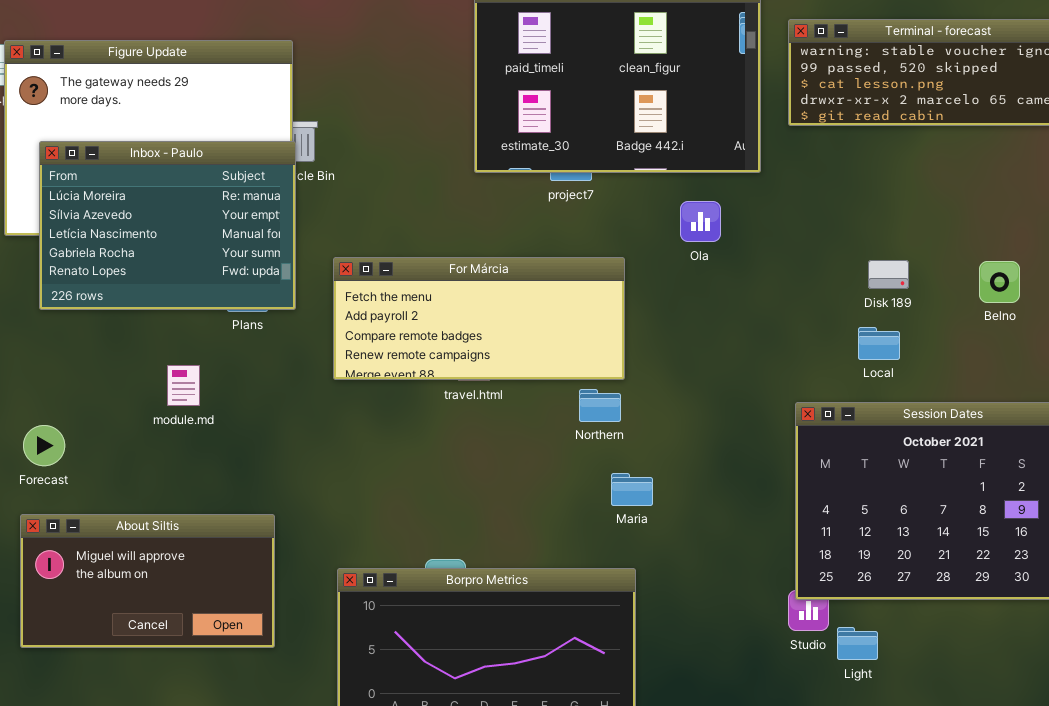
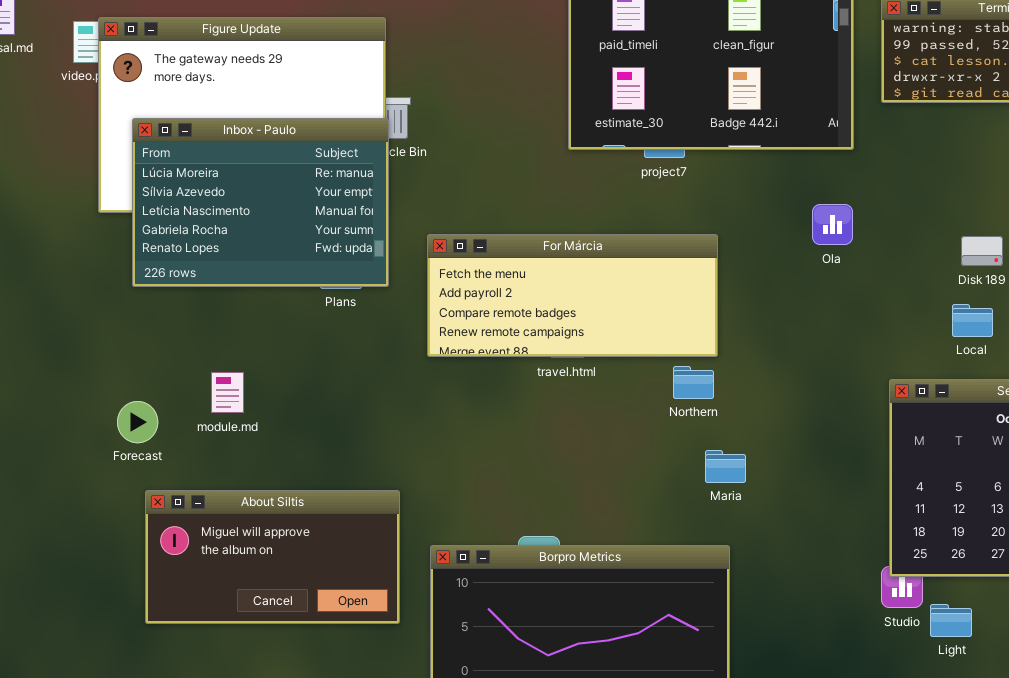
Ola: [680,201,721,242] -> [812,204,853,245], moved
module.md: [167,365,200,406] -> [211,372,244,413], moved
About Siltis: [20,514,275,648] -> [145,490,400,624], moved

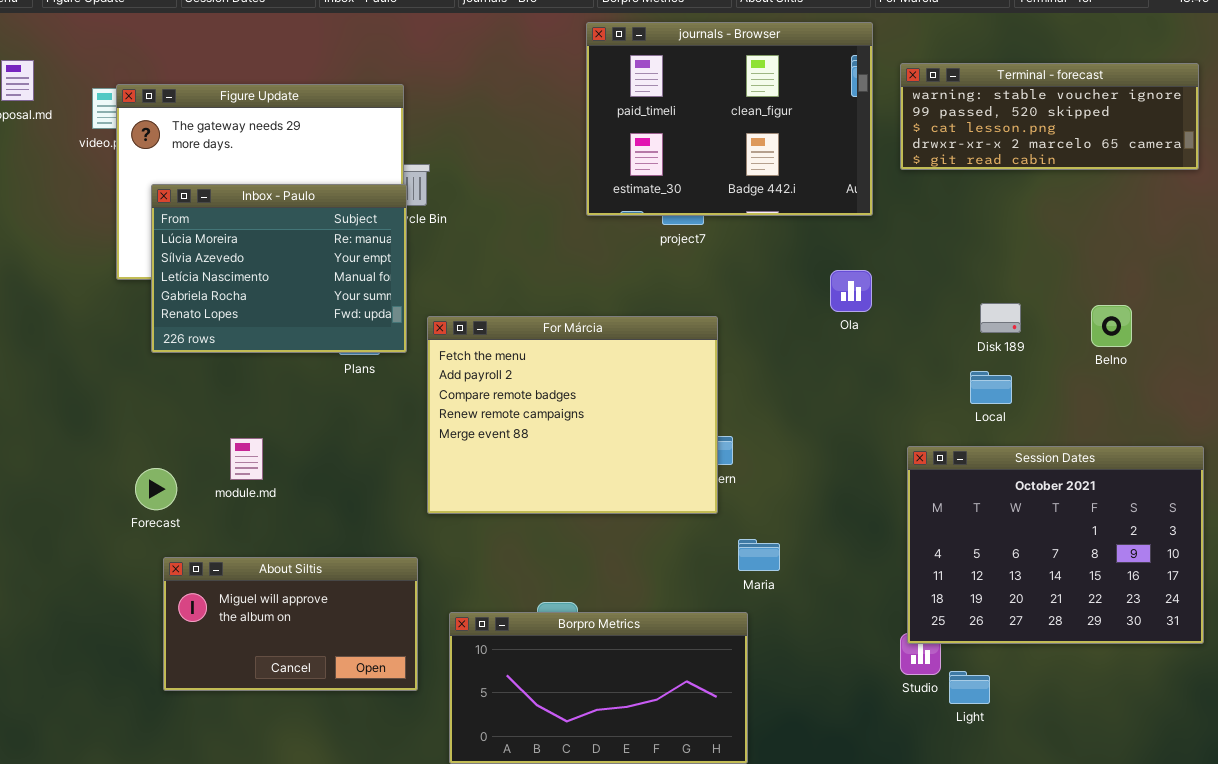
For Márcia: [427,234,718,357] -> [427,316,718,514], moved, resized
Maria: [705,450,746,483] -> [738,539,780,571], moved

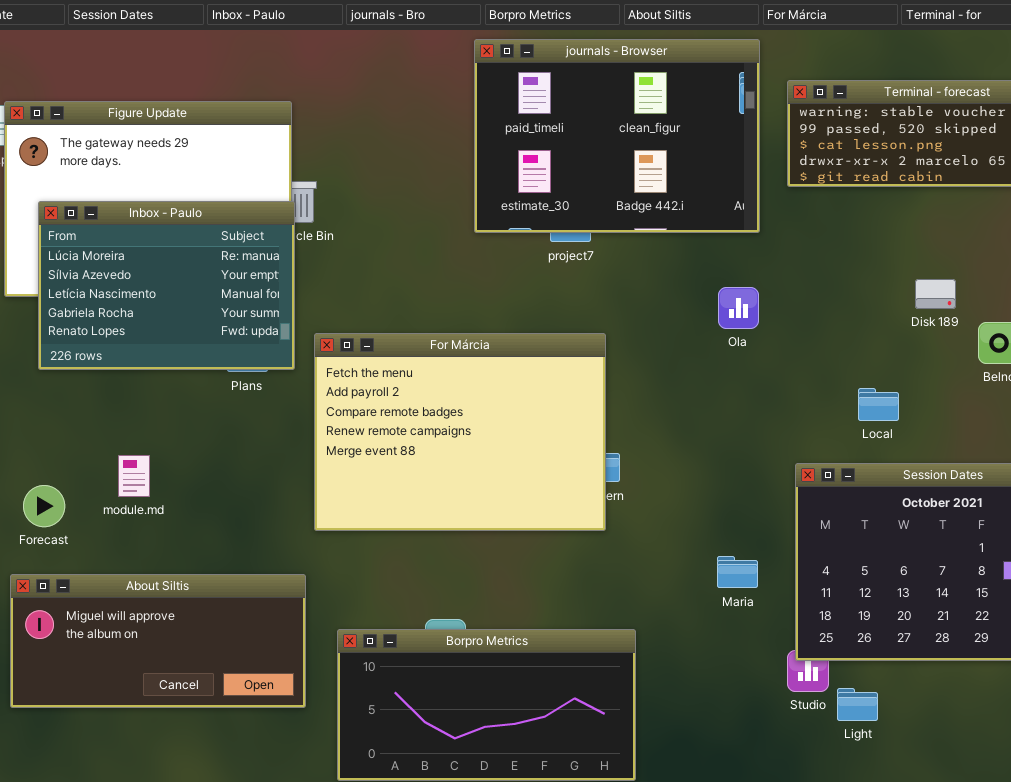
Disk 189: [980,303,1021,333] -> [915,279,956,309], moved
Maria: [738,539,780,571] -> [717,556,758,588], moved
About Siltis: [163,557,418,691] -> [10,574,306,708], resized

